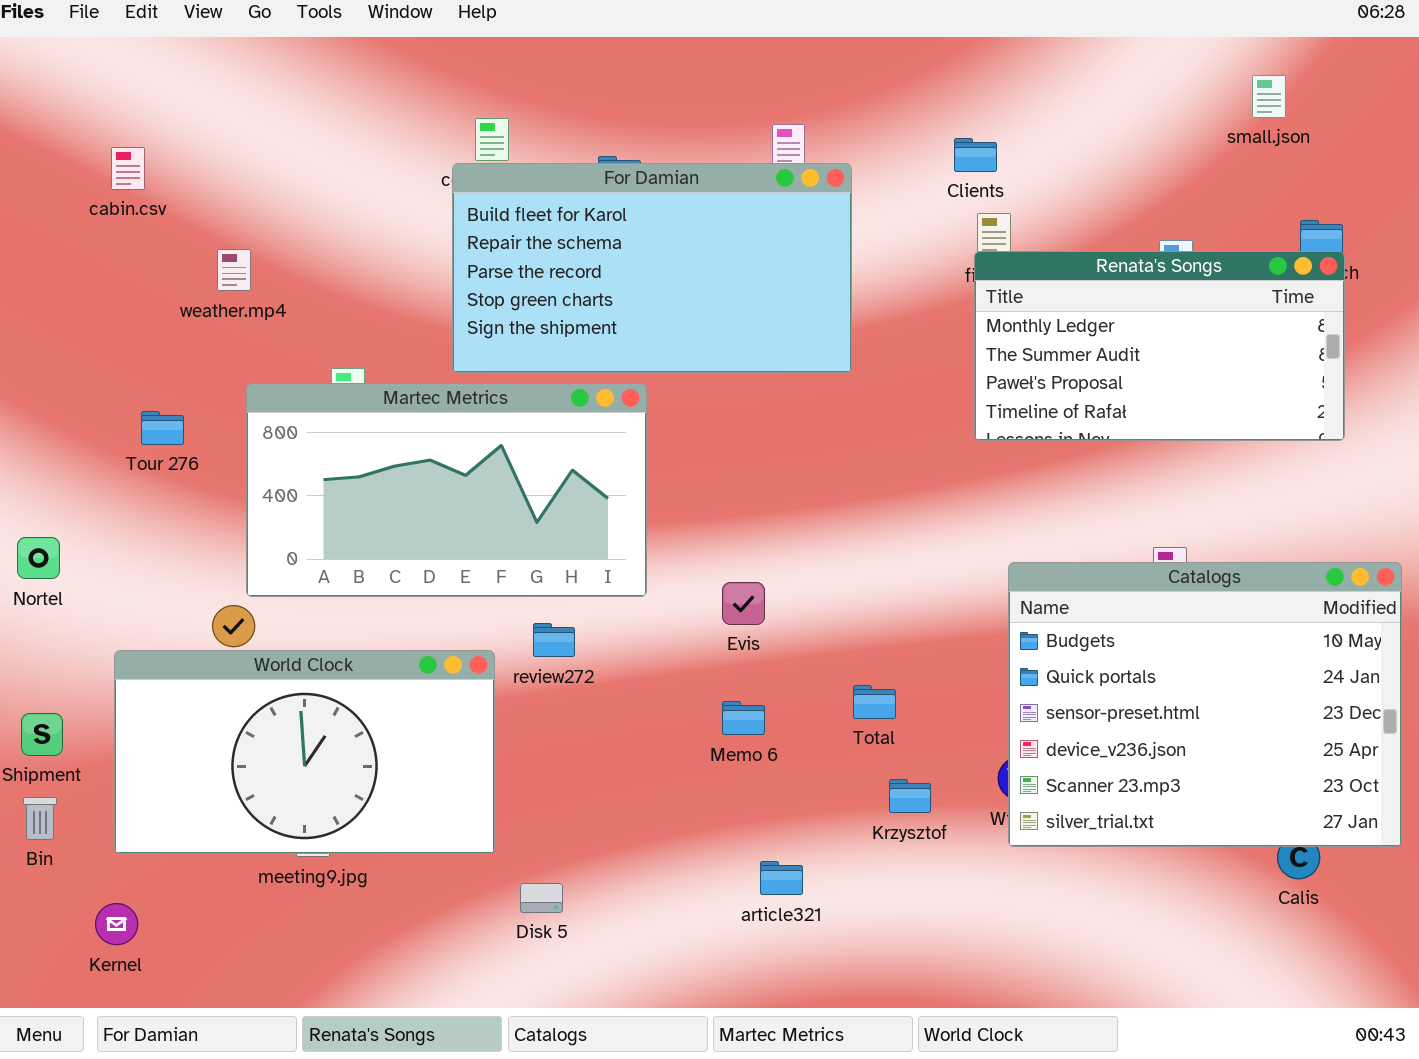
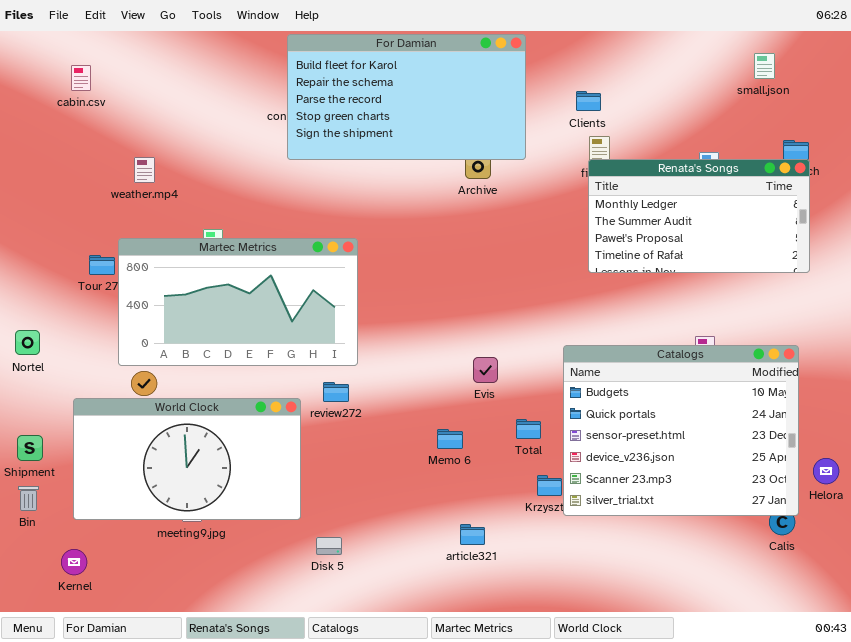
cabin.csv: [111,147,145,190] -> [71,65,91,91], moved
For Damian: [452,163,852,373] -> [287,34,526,160], moved
Martec Metrics: [246,383,647,597] -> [118,238,358,366], moved
Catalogs: [1008,562,1402,847] -> [563,345,799,516], moved
Evis: [722,582,765,625] -> [473,357,498,383], moved

